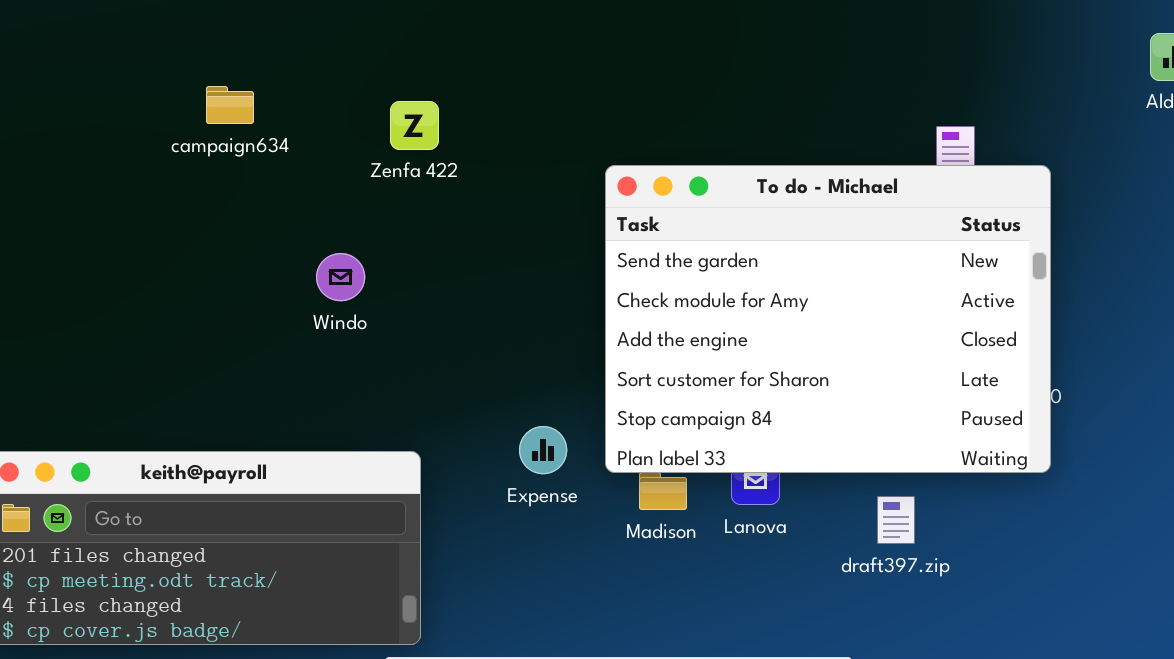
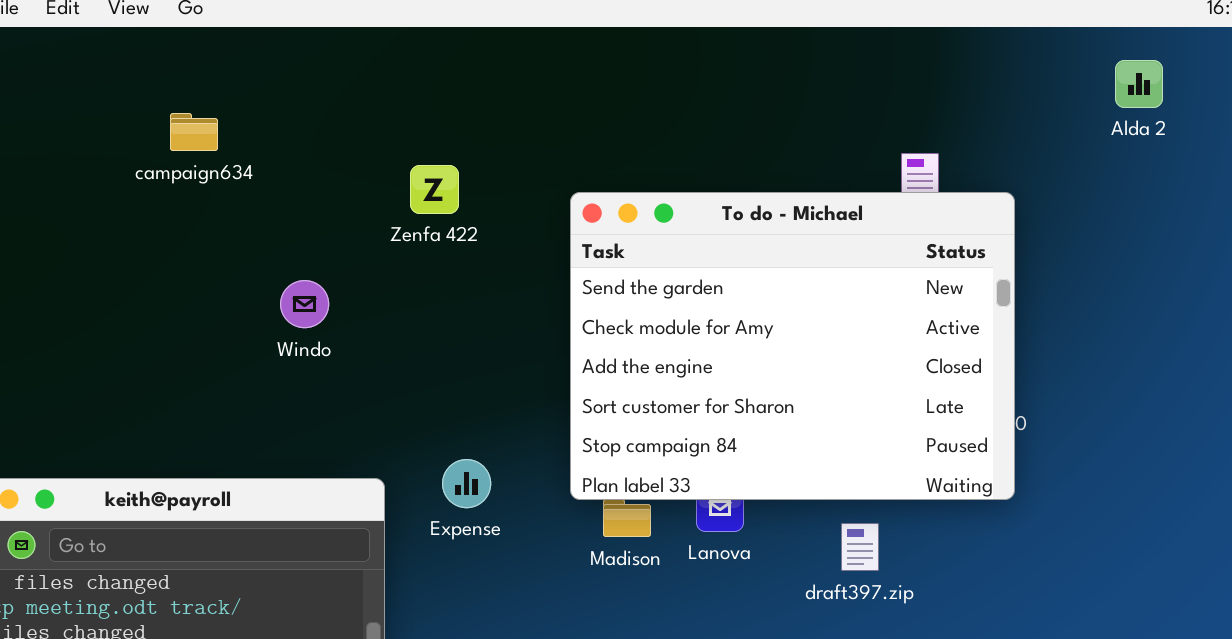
Zenfa 422: [390,101,439,150] -> [410,165,459,214], moved
Expense: [519,426,567,474] -> [442,459,491,508], moved

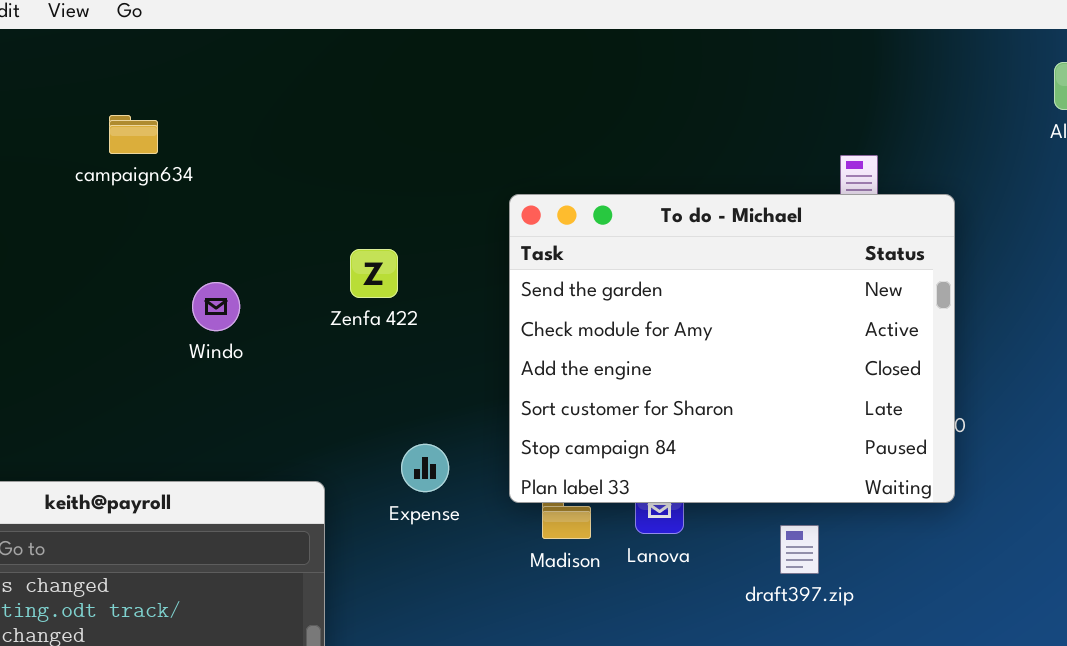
Zenfa 422: [410,165,459,214] -> [350,249,398,298], moved
Windo: [280,280,329,328] -> [192,282,240,331], moved
Expense: [442,459,491,508] -> [401,444,449,492], moved

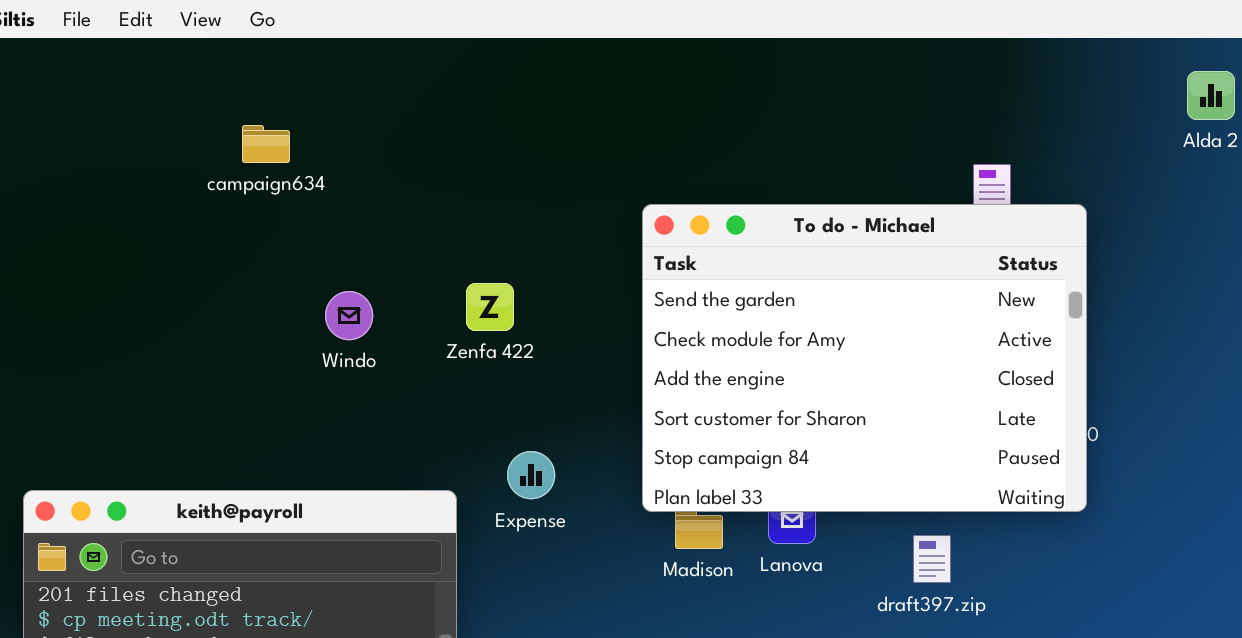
Zenfa 422: [350,249,398,298] -> [466,283,514,331], moved
Expense: [401,444,449,492] -> [507,451,555,499], moved

